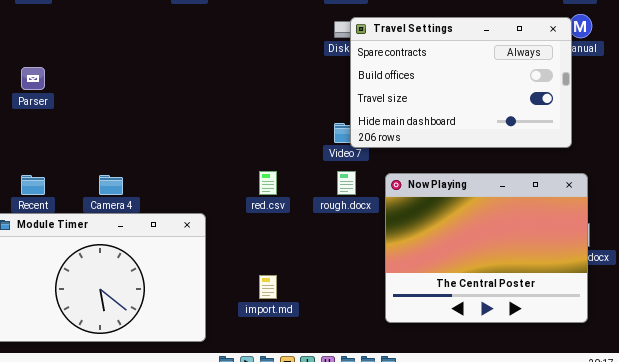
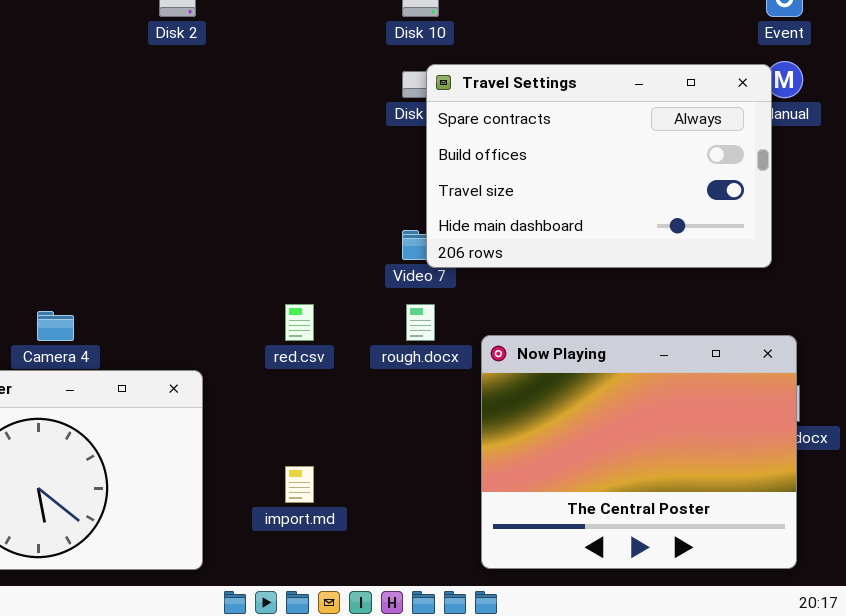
Now Playing: [385,173,588,323] -> [481,335,797,569], moved

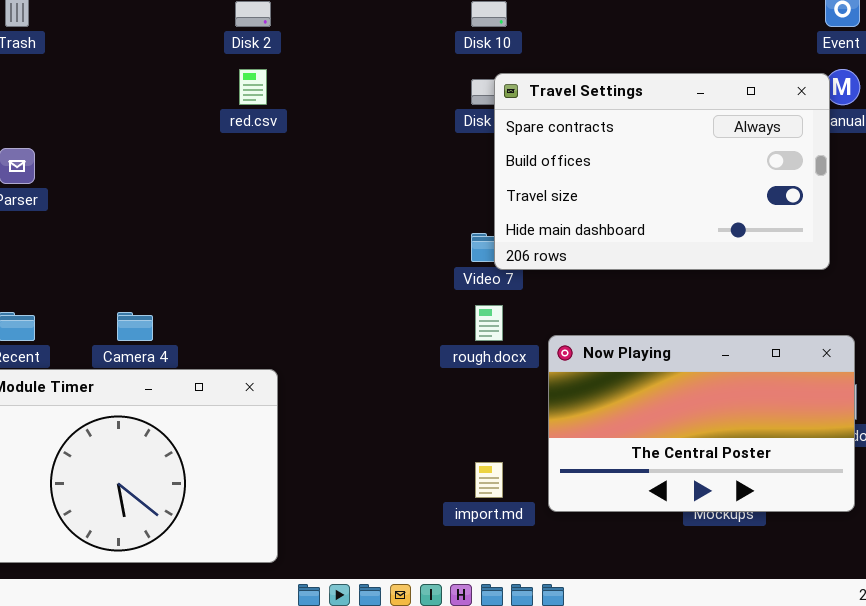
red.csv: [285,304,314,341] -> [239,69,267,105], moved
Now Playing: [481,335,797,569] -> [548,335,855,512], resized
import.md: [285,466,314,503] -> [475,462,503,498], moved

